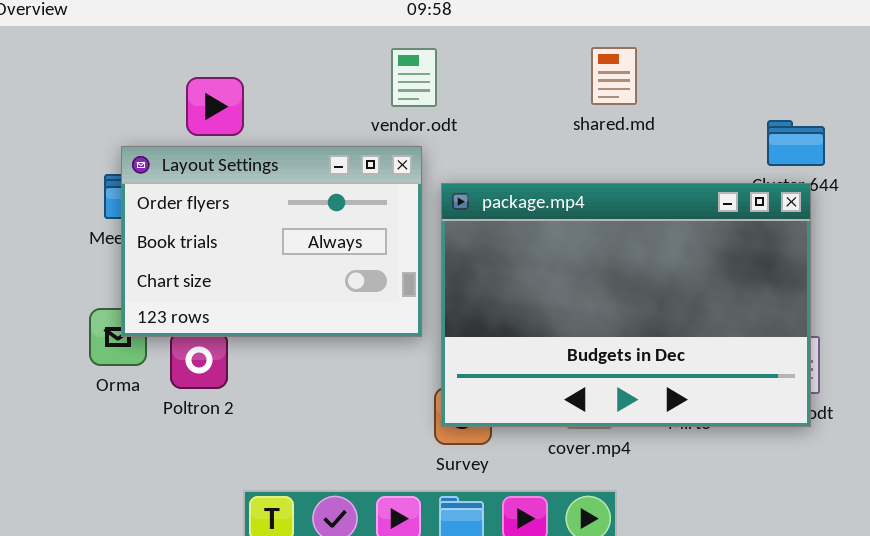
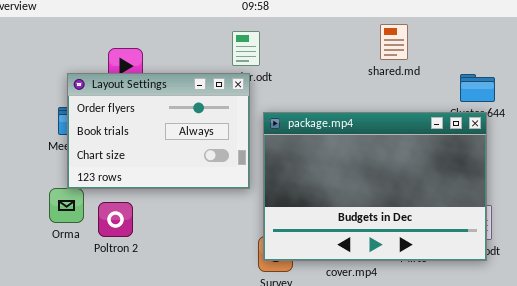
shared.md: [591,47,637,105] -> [380,24,408,60], moved
Layout Settings: [121,146,422,337] -> [67,73,250,189], moved

